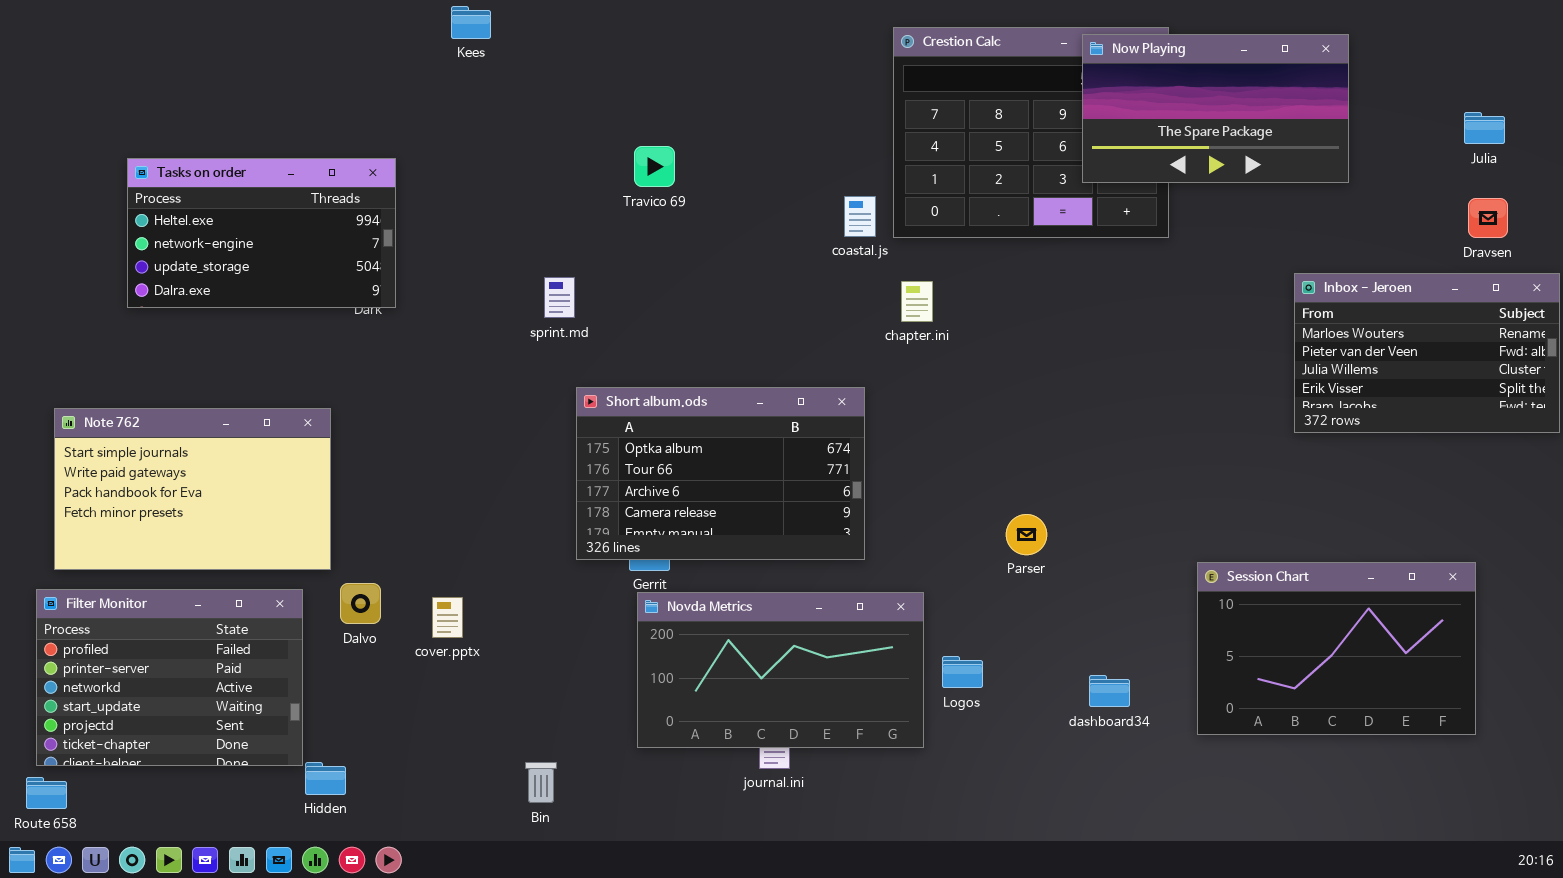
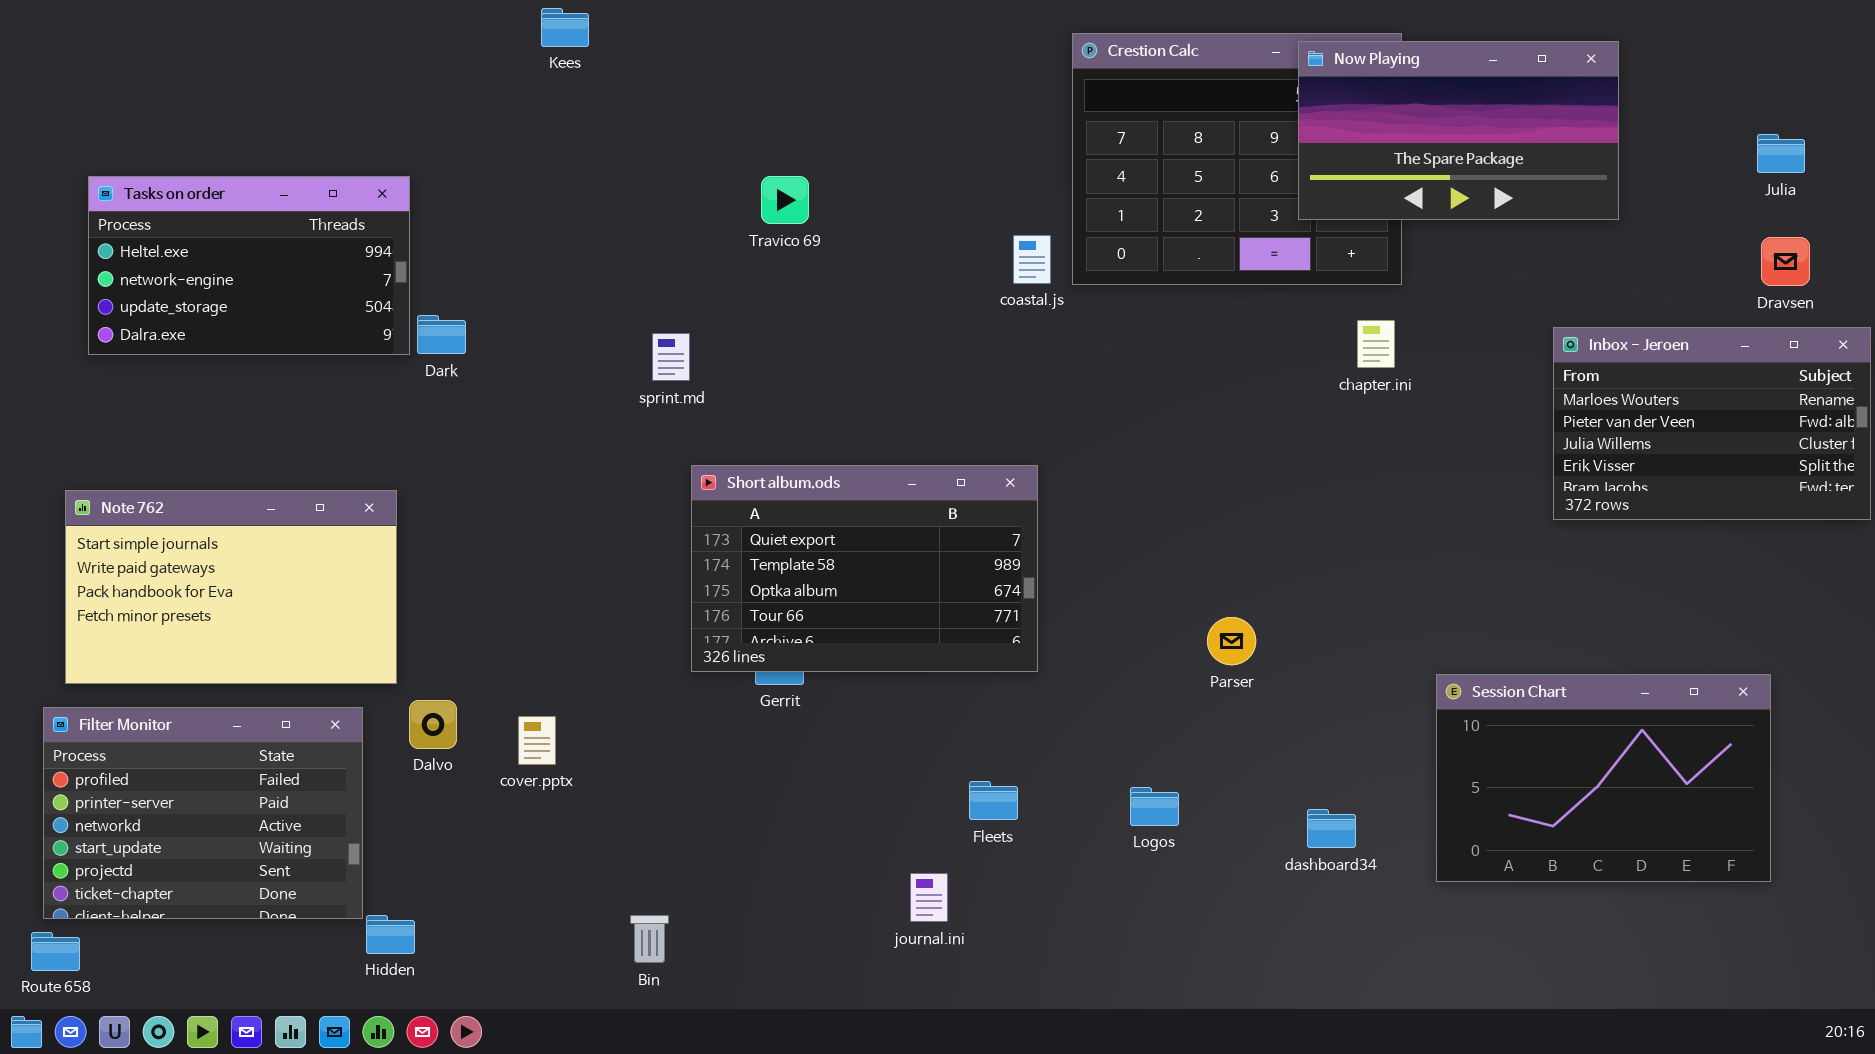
Tasks on order: [127,158,396,308] -> [88,176,410,355], moved
chapter.ini: [901,281,933,322] -> [1357,320,1395,368], moved
Short album.ods: [576,387,865,560] -> [691,465,1038,672], scrolled up 2 rows
Novda Metrics: [637,592,924,748] -> none, closed

